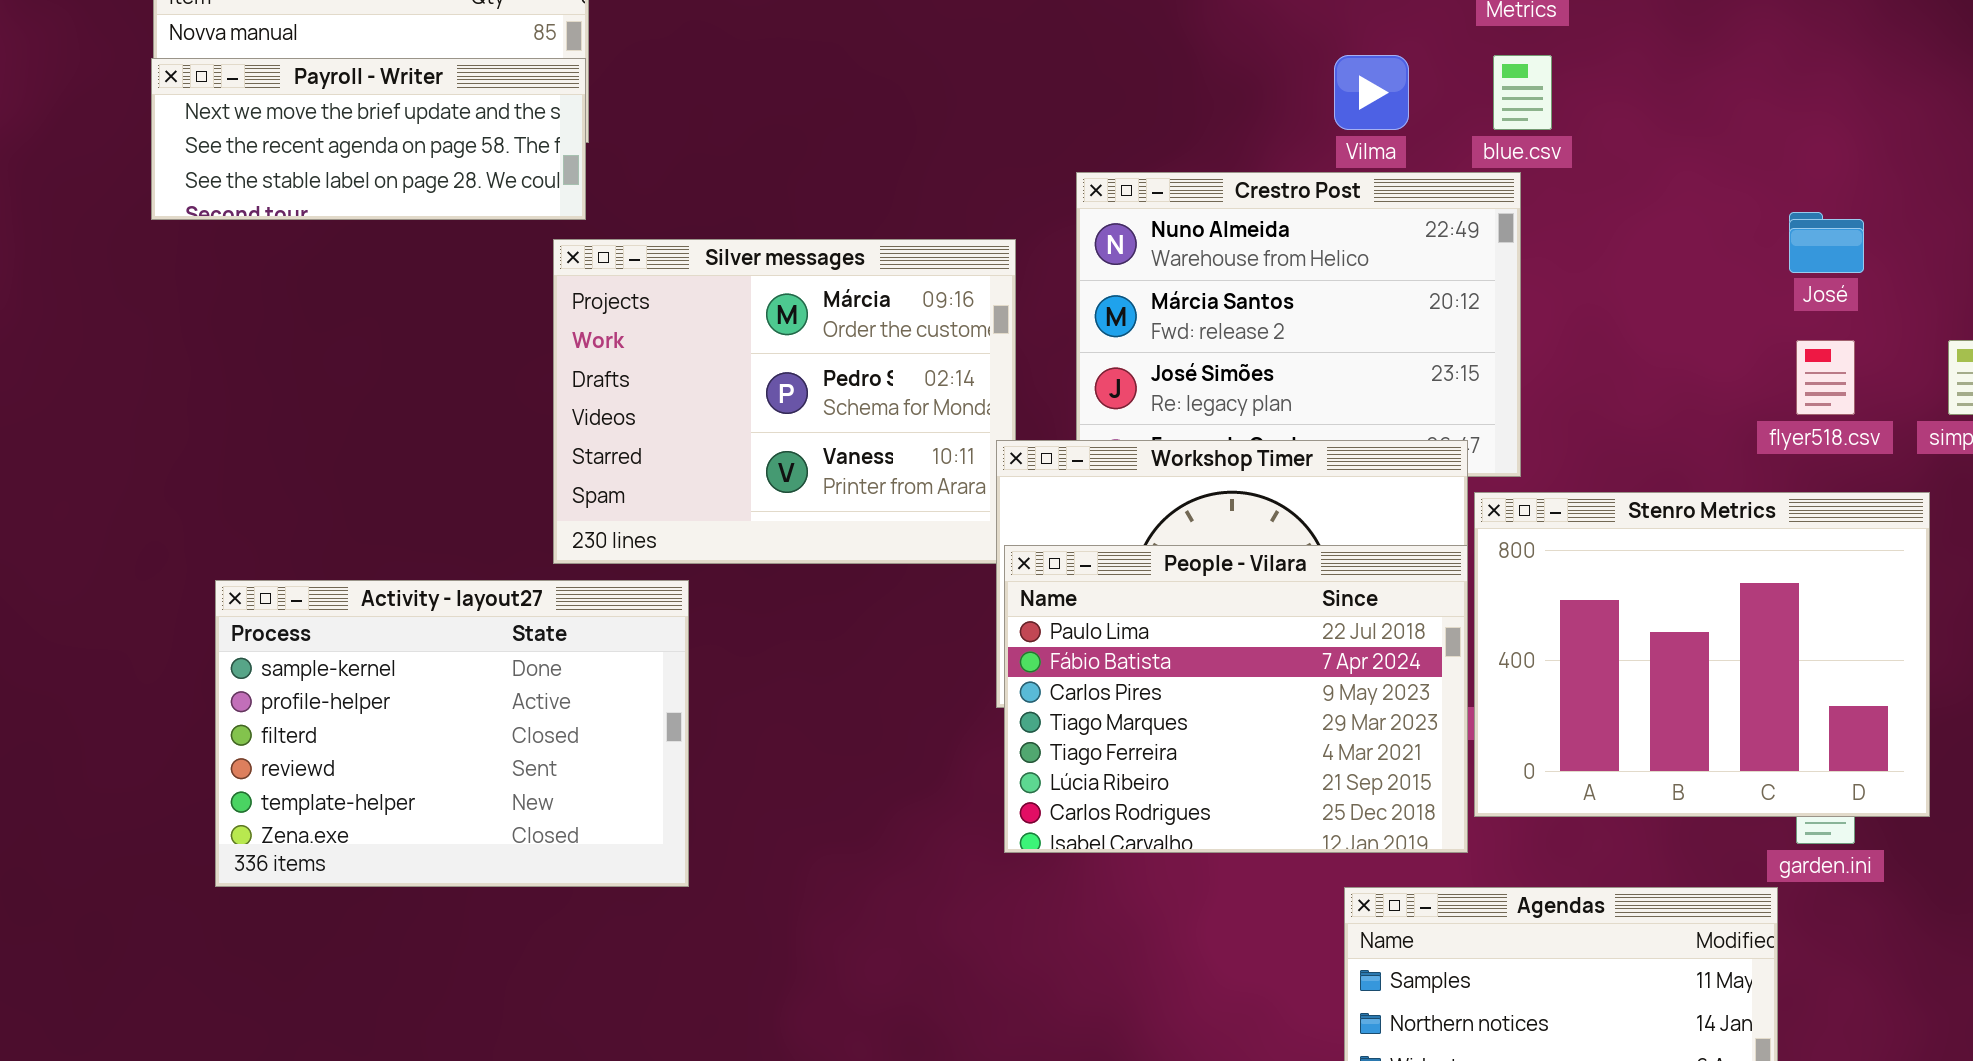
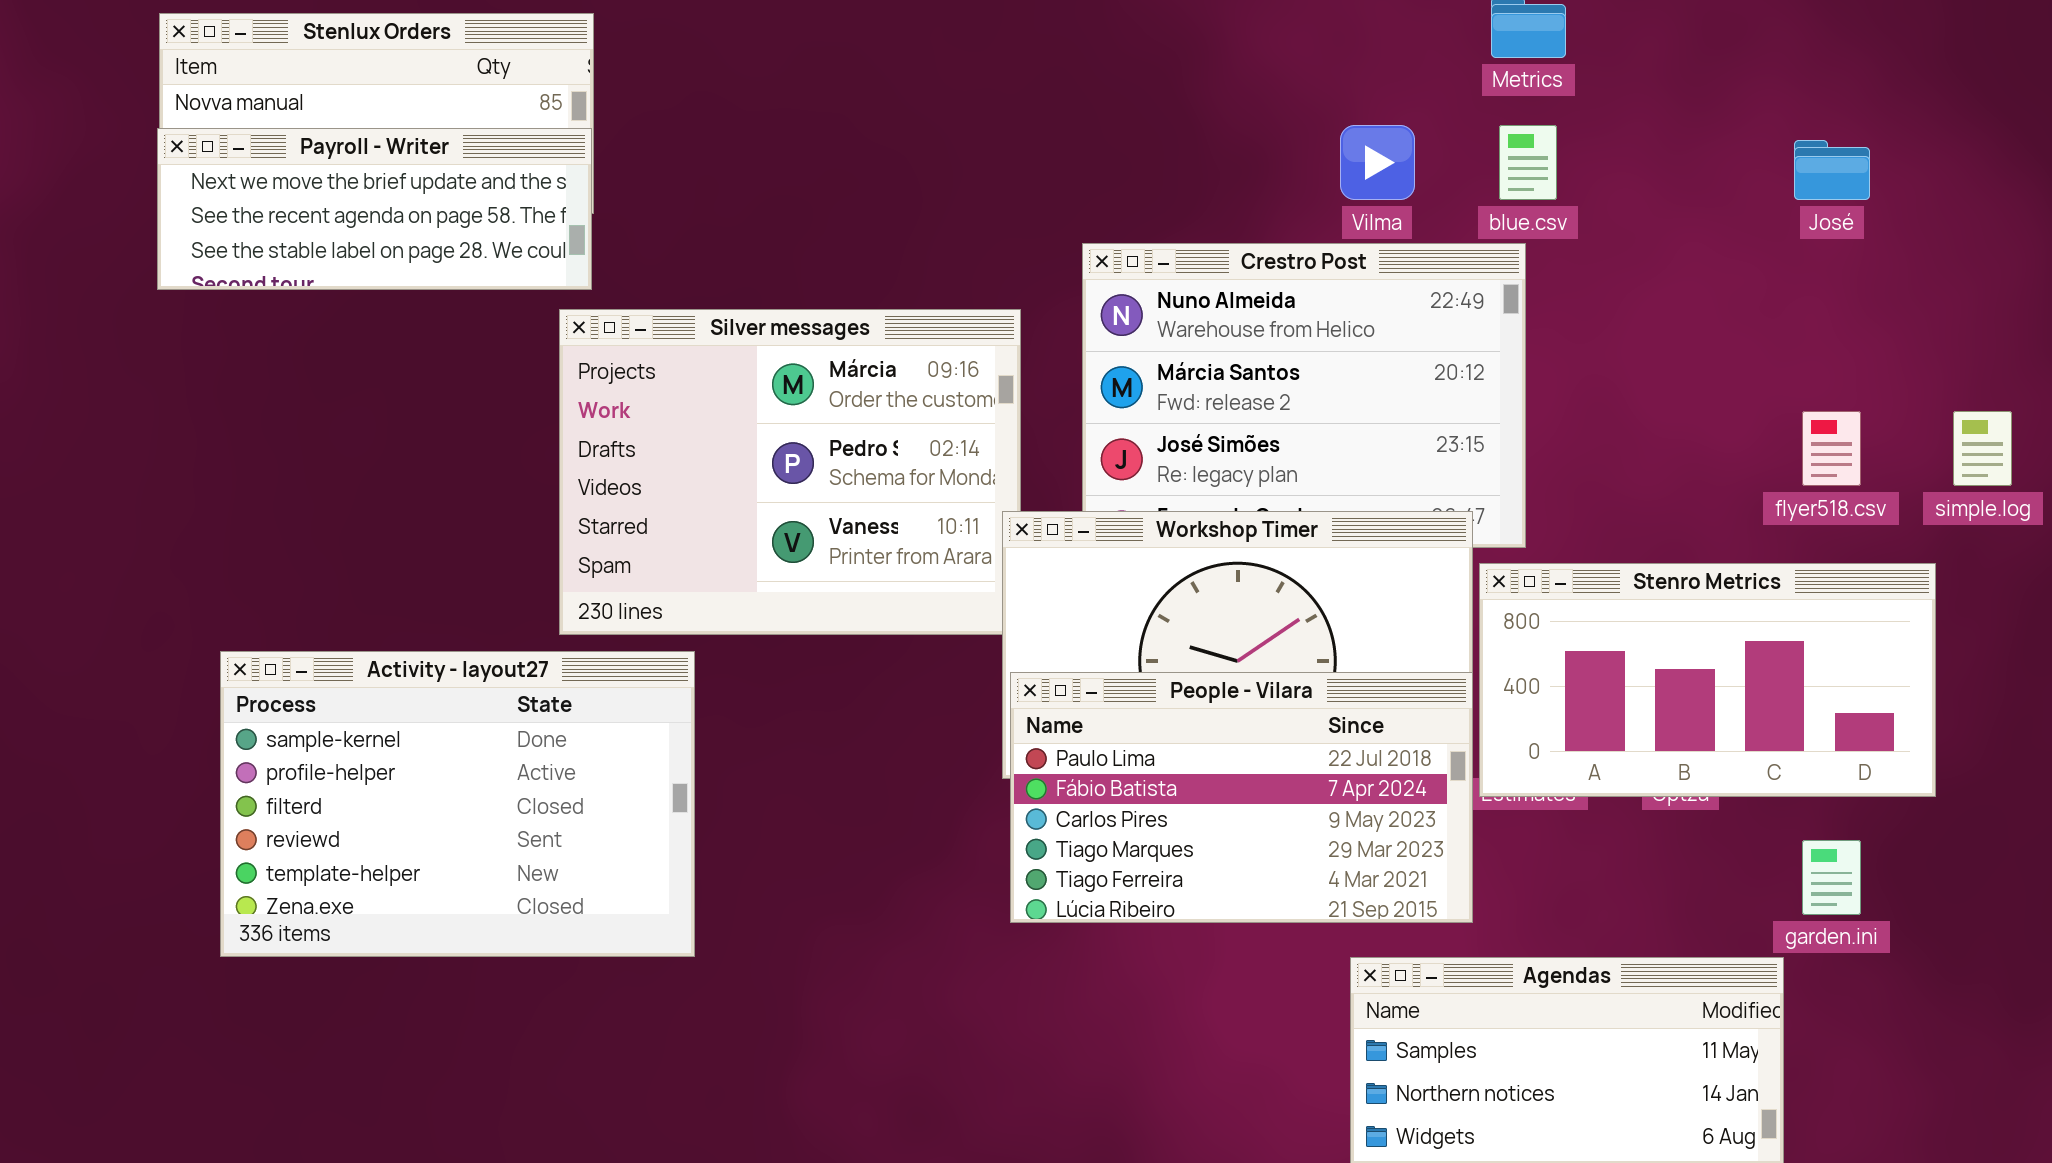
José: [1789,212,1864,273] -> [1794,140,1870,200], moved
Stenro Metrics: [1474,492,1930,817] -> [1479,563,1936,797], resized
People - Vilara: [1004,545,1468,853] -> [1010,672,1473,923], resized

